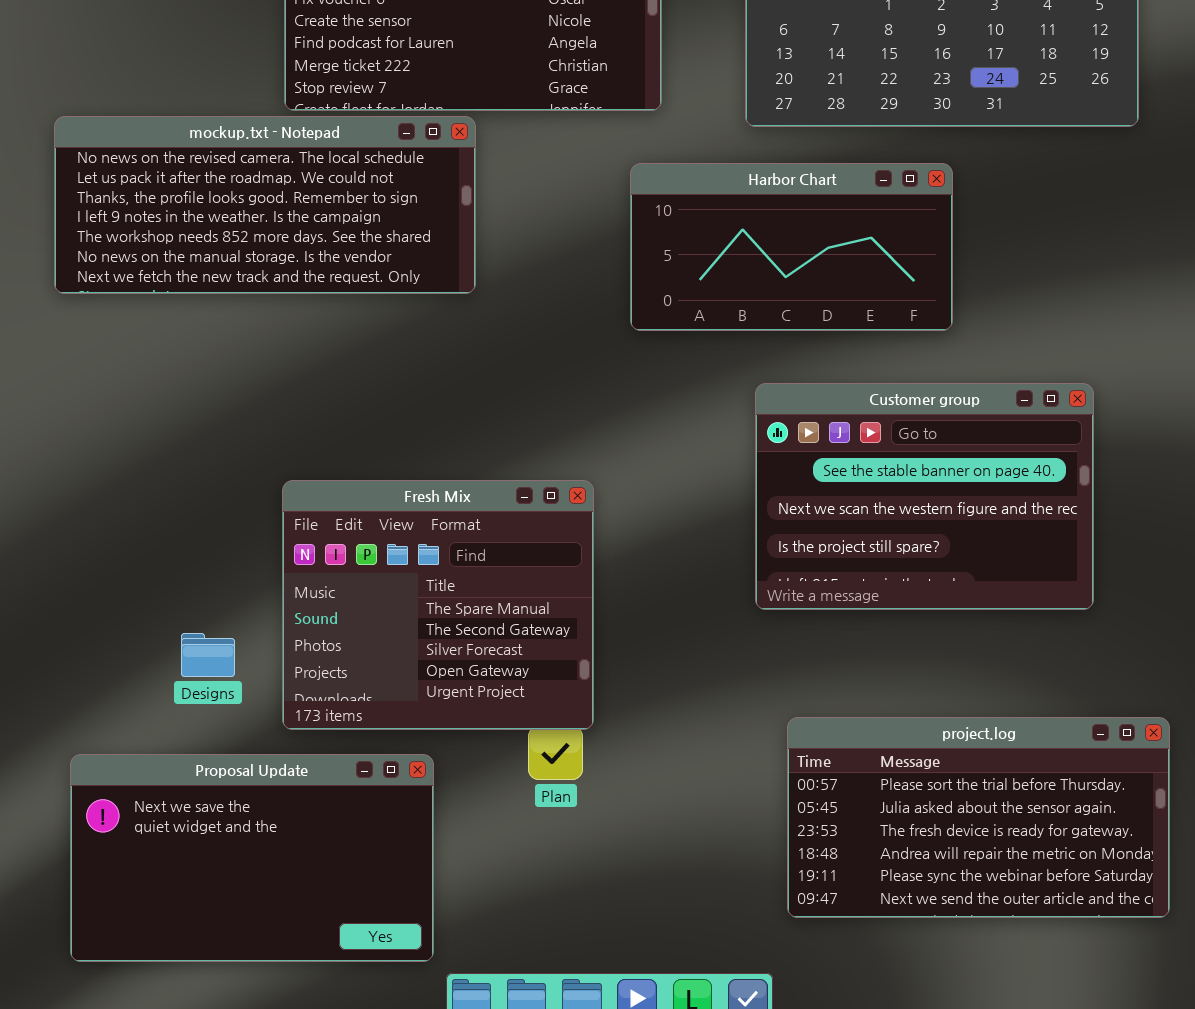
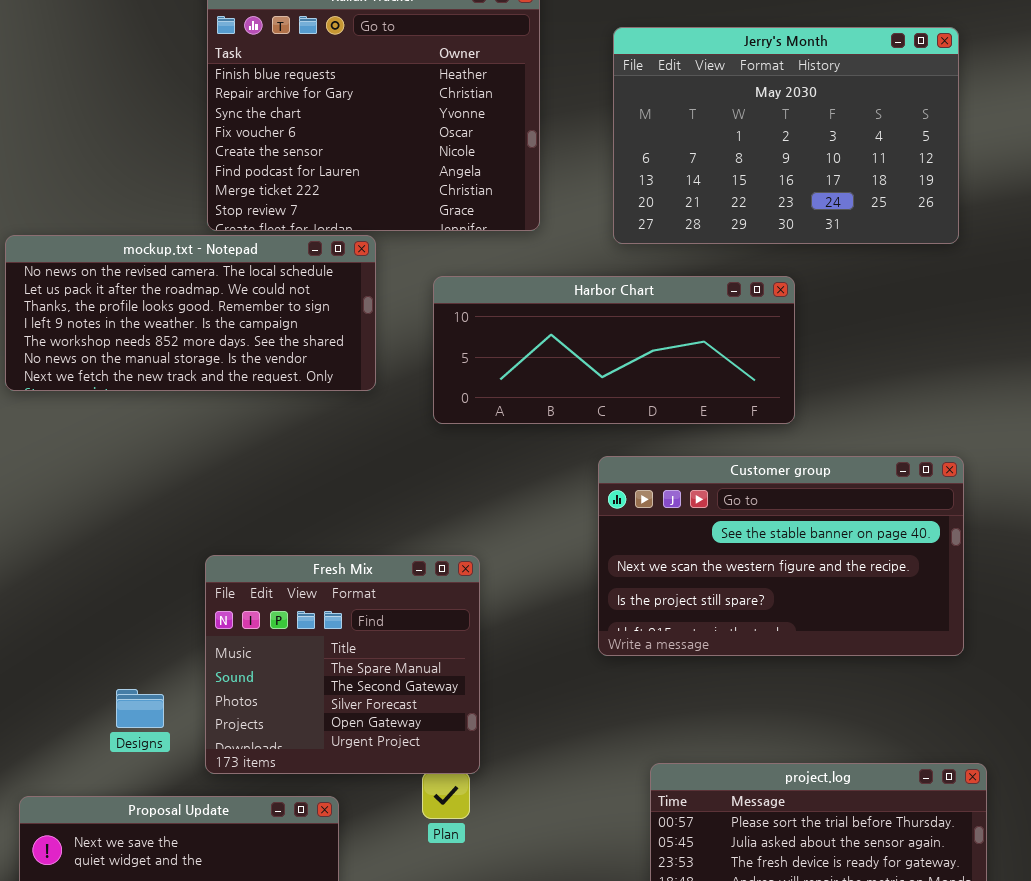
Harbor Chart: [630,163,953,331] -> [433,276,795,424], resized
Customer group: [755,383,1094,610] -> [598,456,964,656], moved, resized

